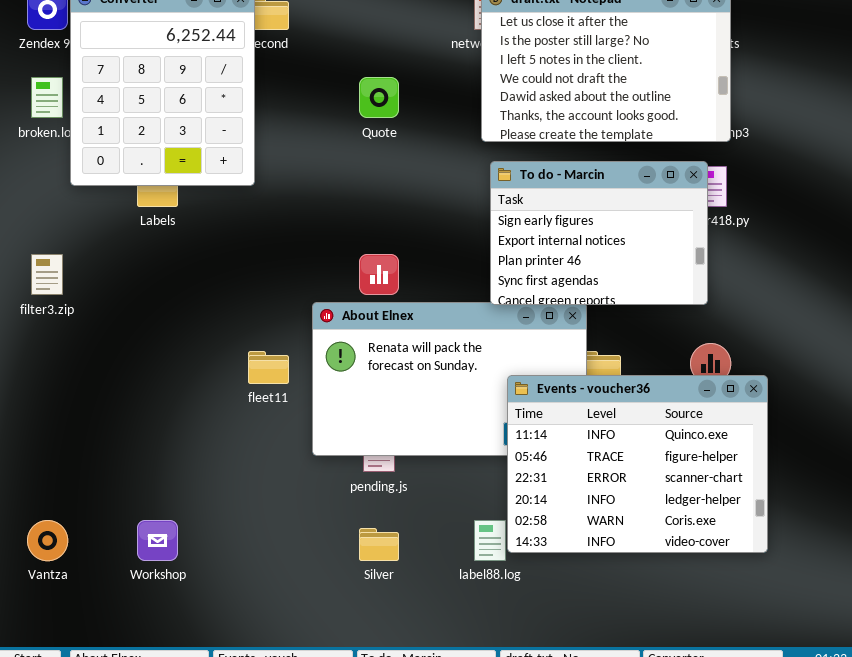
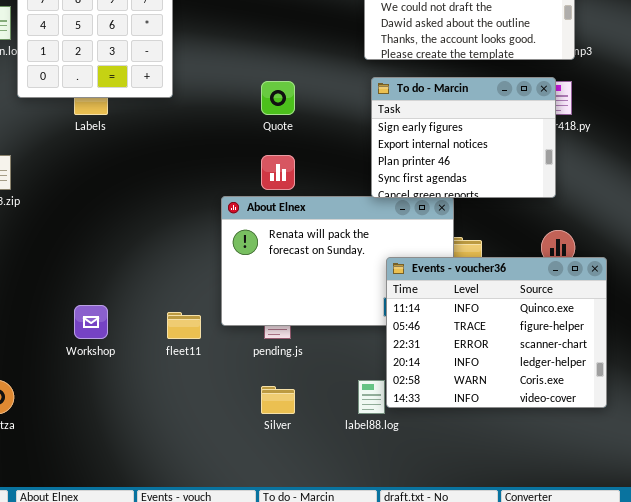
Quote: [359,77,399,118] -> [261,81,295,115], moved
fleet11: [248,351,289,384] -> [167,312,201,339], moved
Workshop: [137,520,178,561] -> [74,305,108,339], moved

